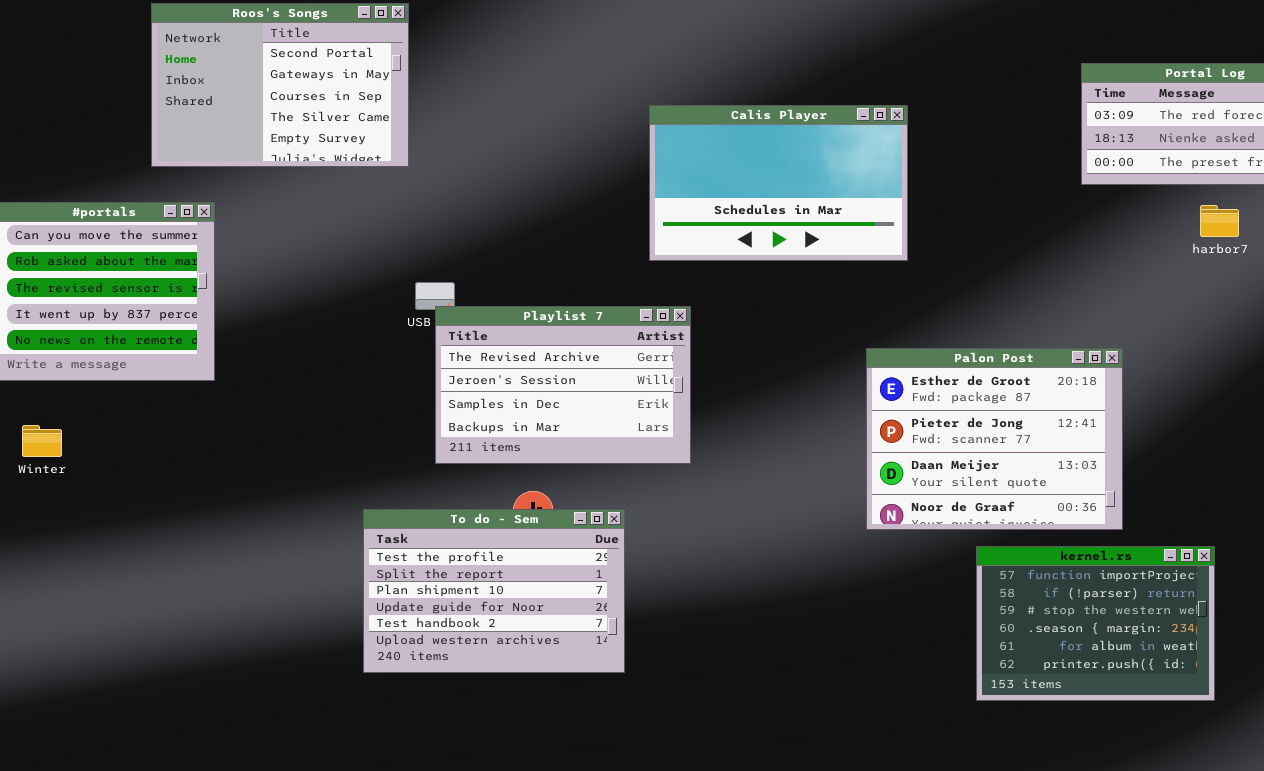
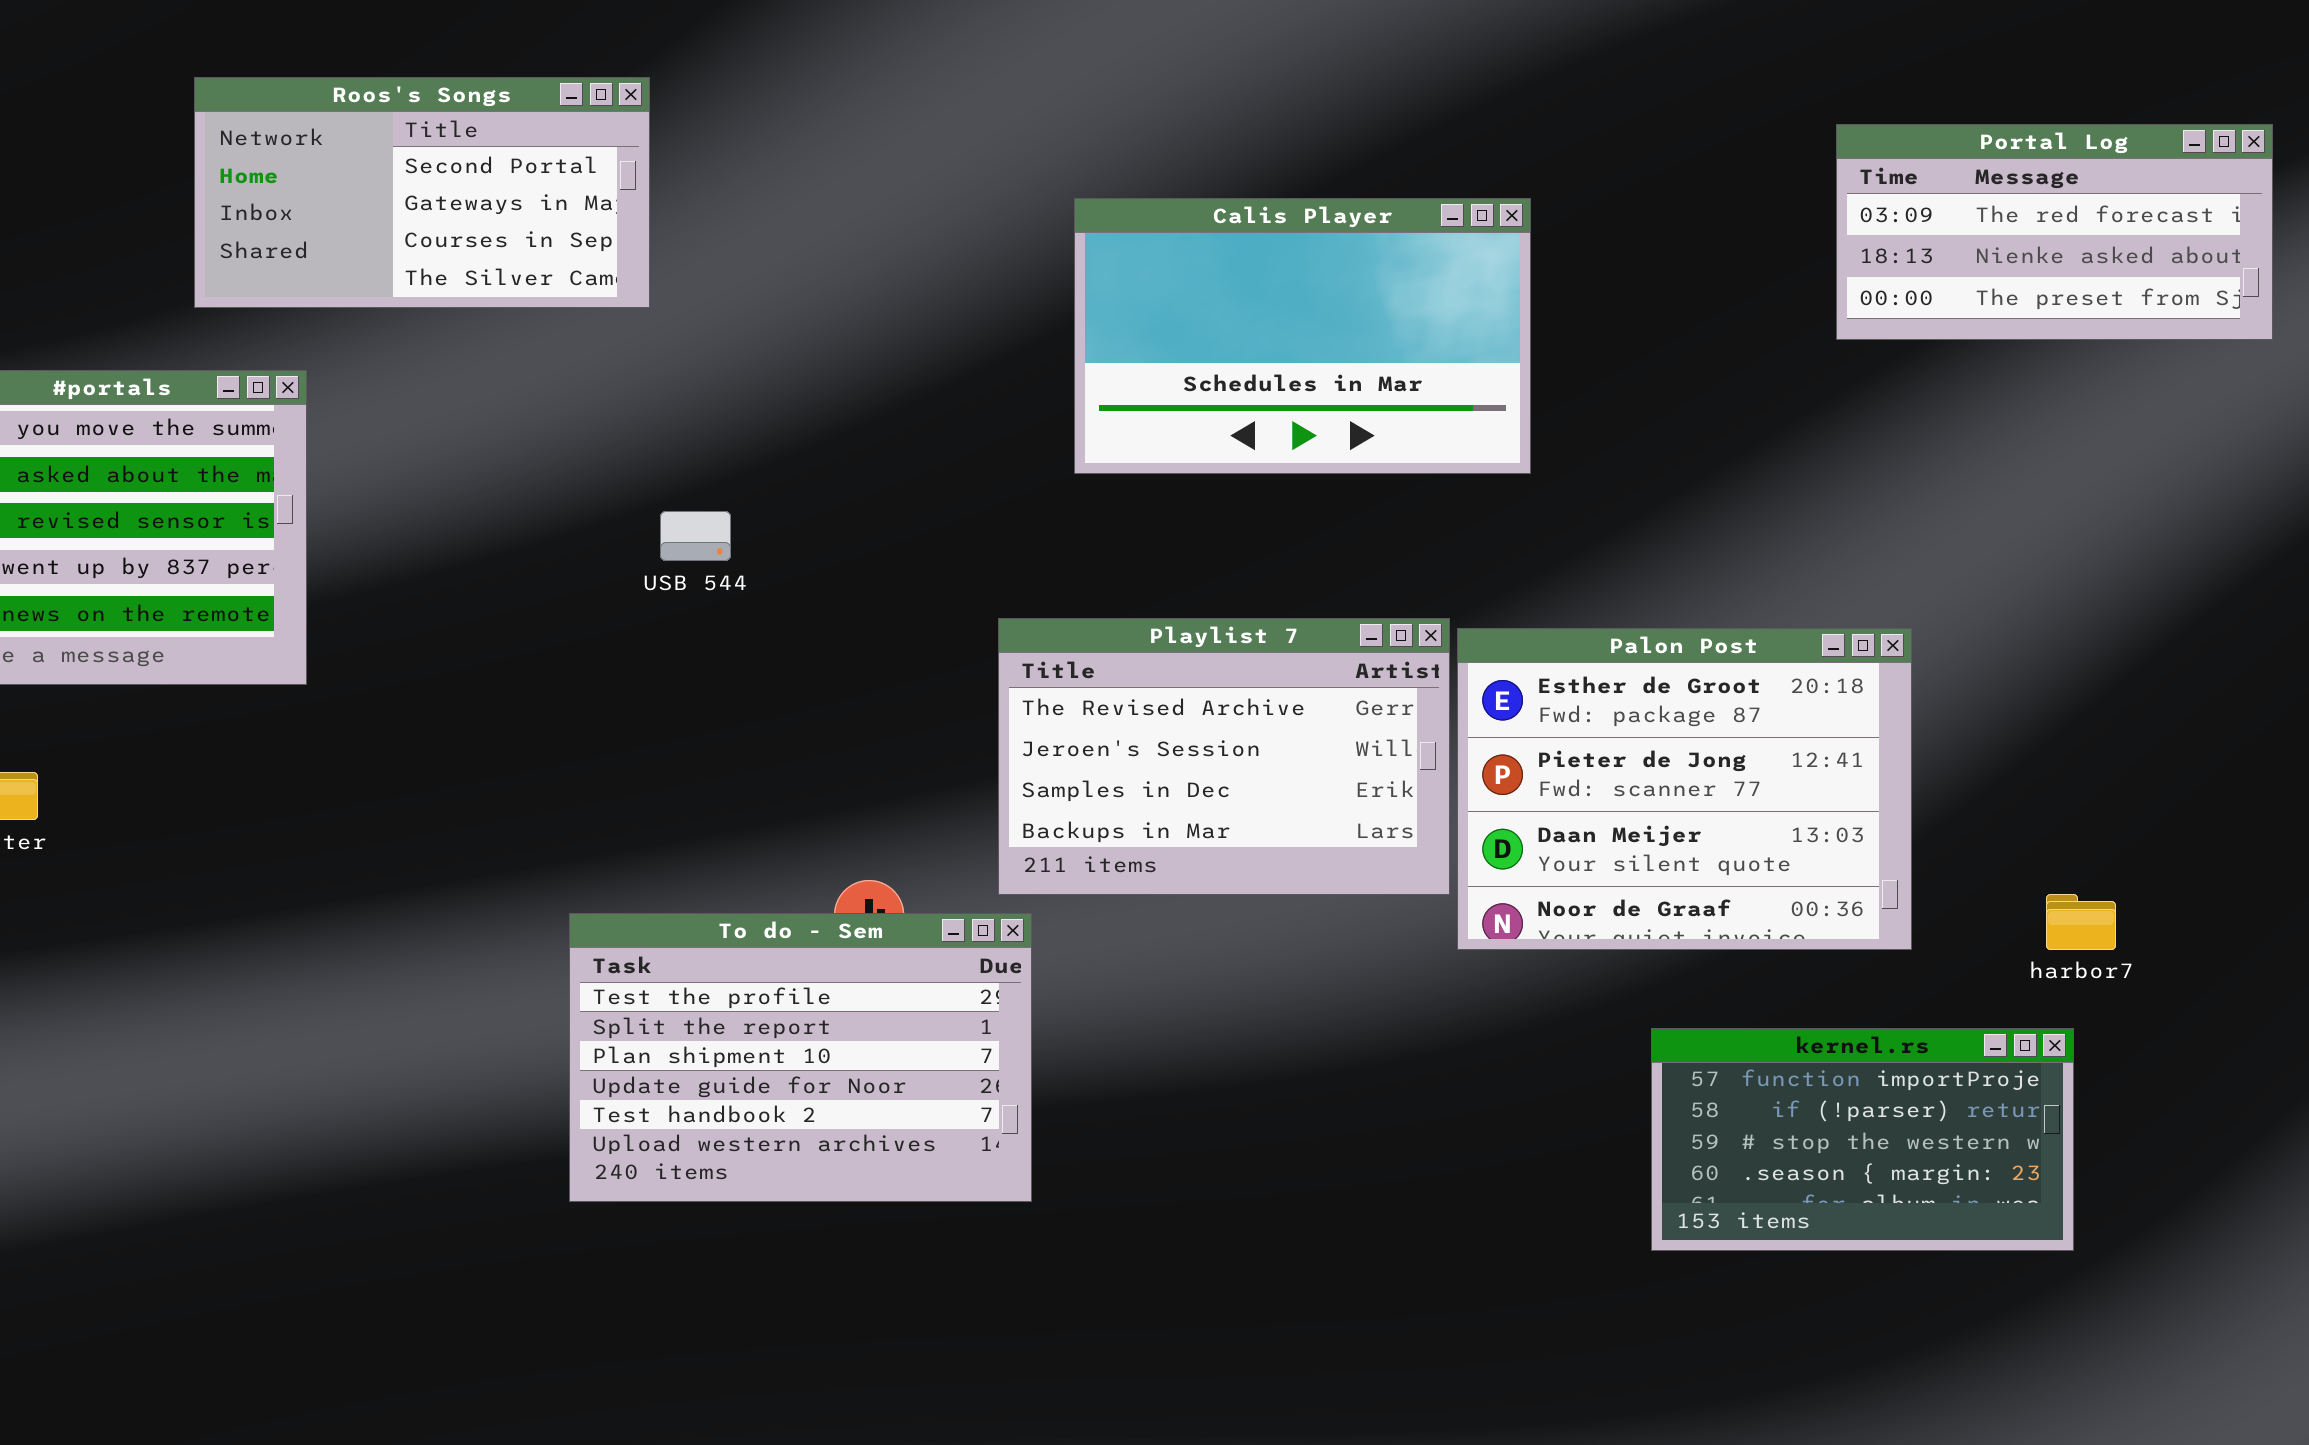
Roos's Songs: [151,3,409,167] -> [194,77,650,308], resized
harbor7: [1200,205,1239,237] -> [2046,894,2116,950], moved
Playlist 7: [435,306,691,464] -> [998,618,1450,895], moved
kernel.rs: [976,546,1215,701] -> [1651,1028,2074,1251], resized

